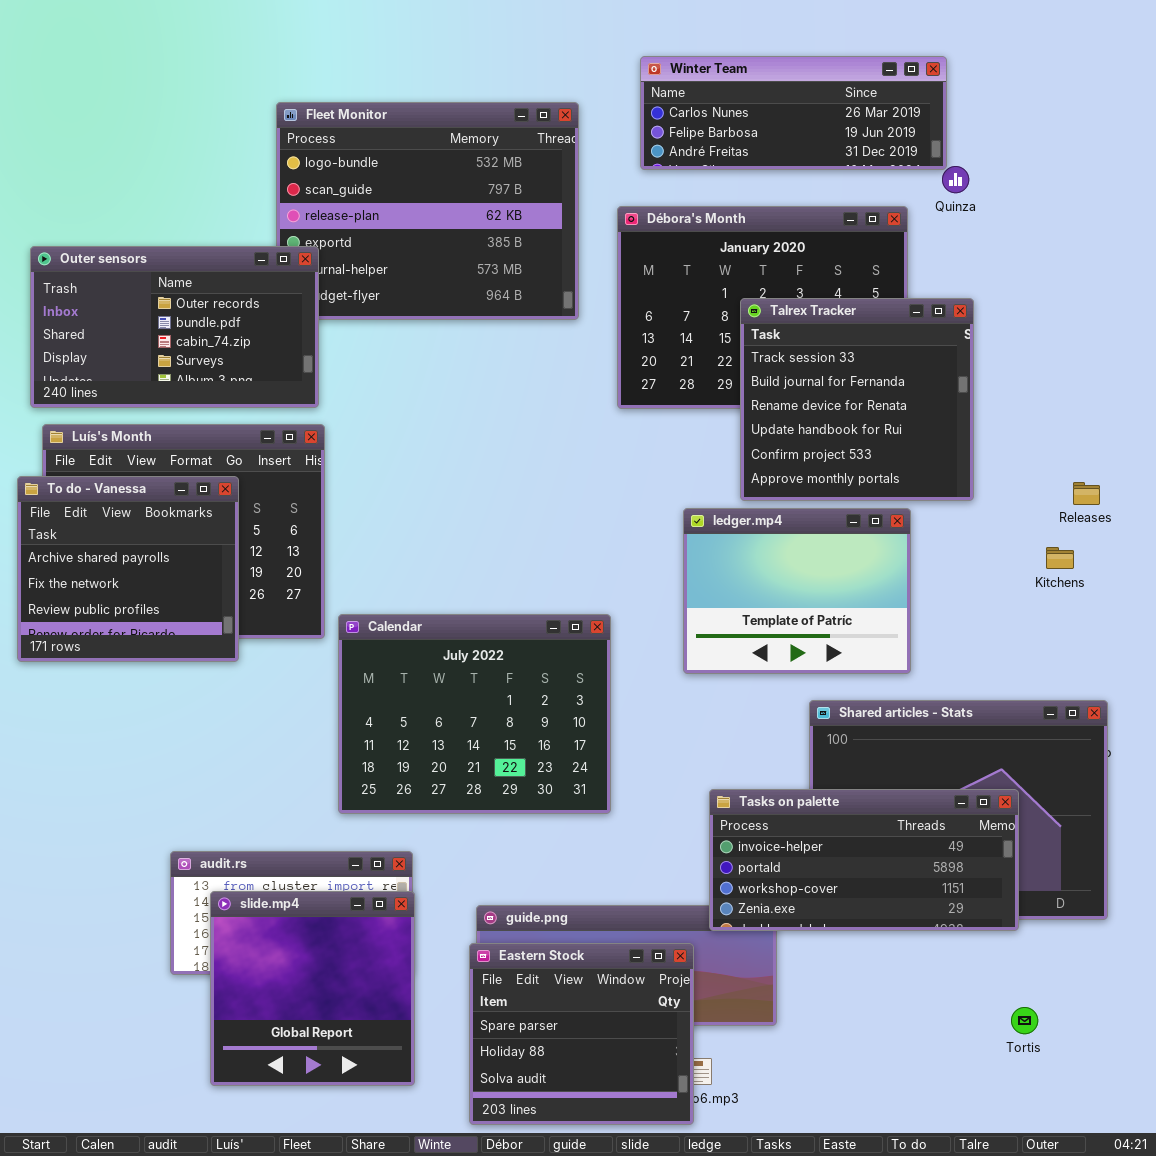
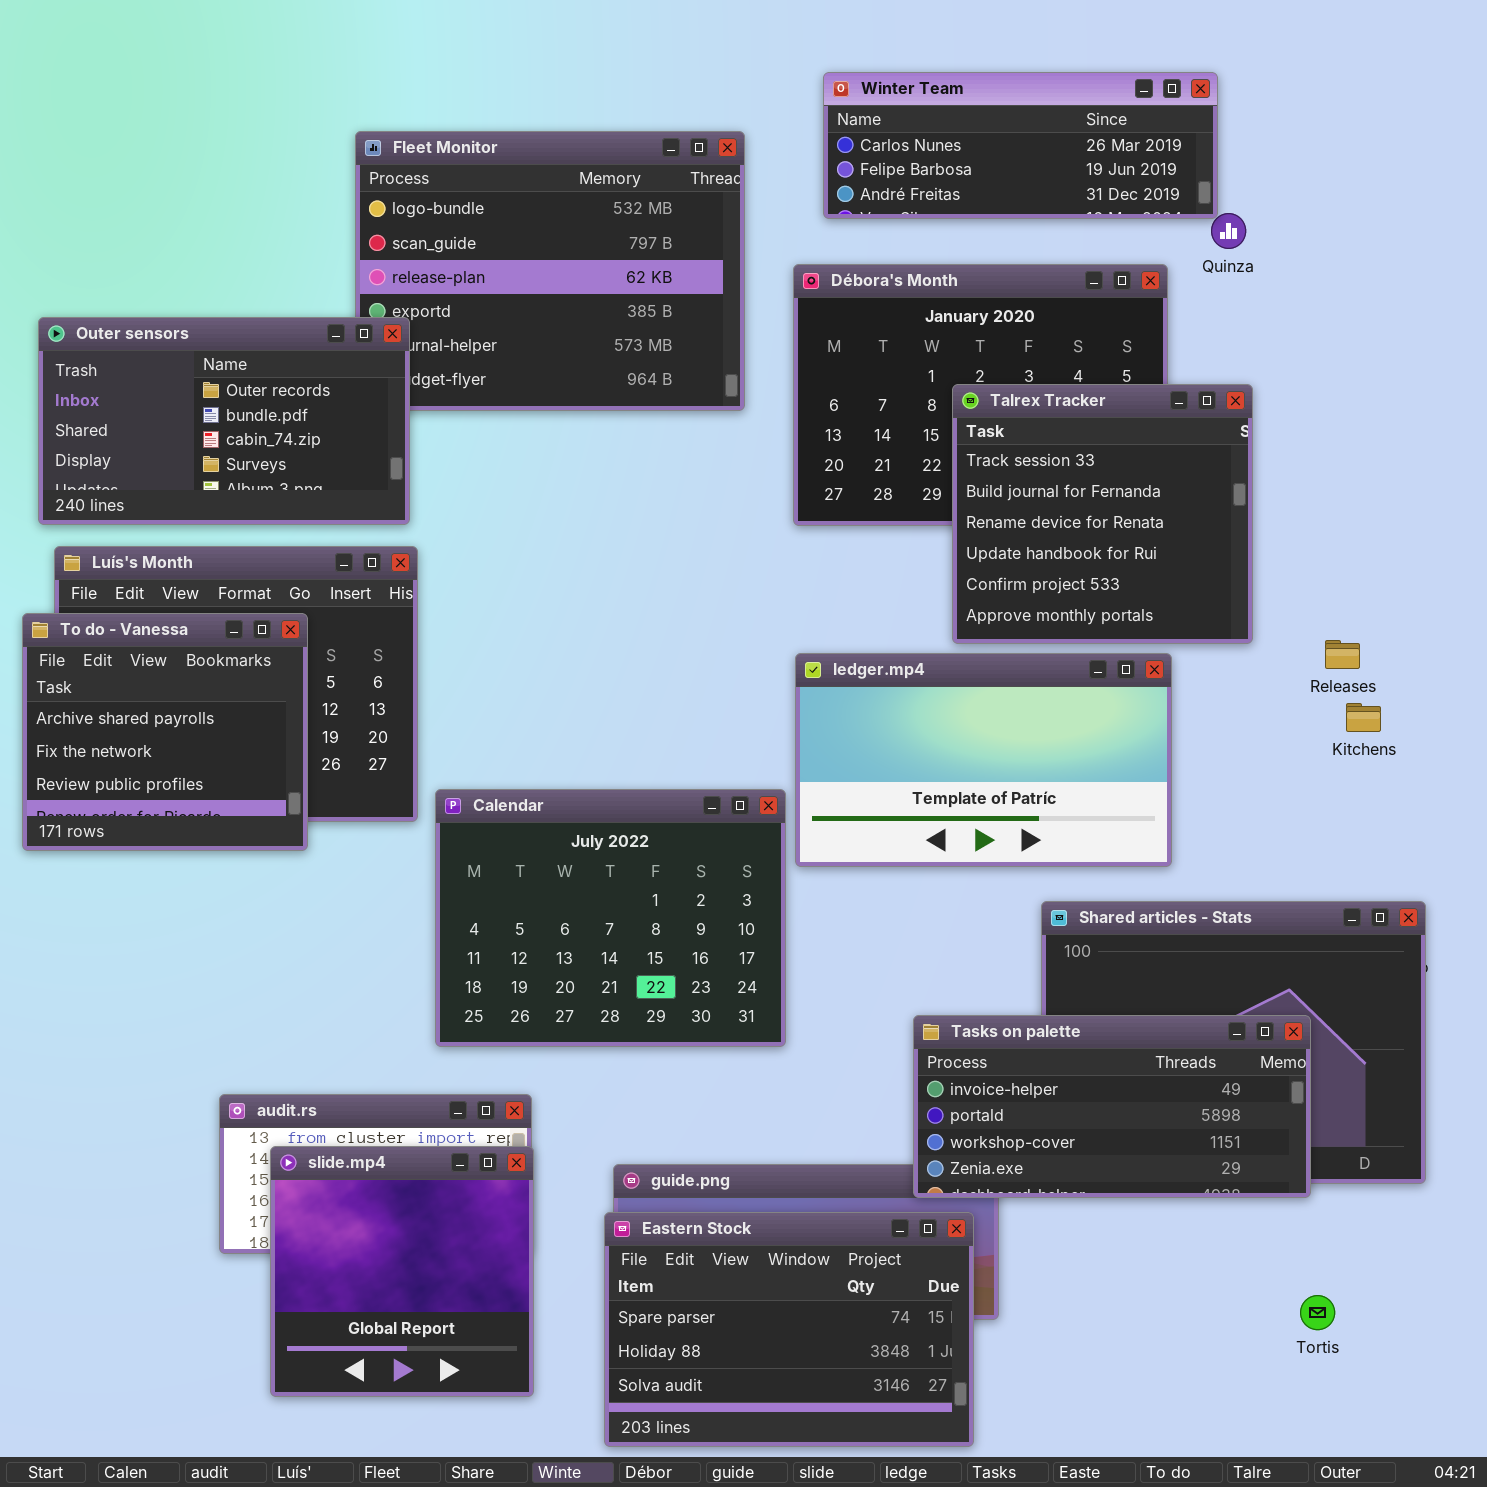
Releases: [1073,482,1100,505] -> [1325,640,1360,669], moved
ledger.mp4: [683,508,911,674] -> [795,653,1172,867], resized
Eastern Stock: [469,943,694,1125] -> [604,1212,974,1447], resized

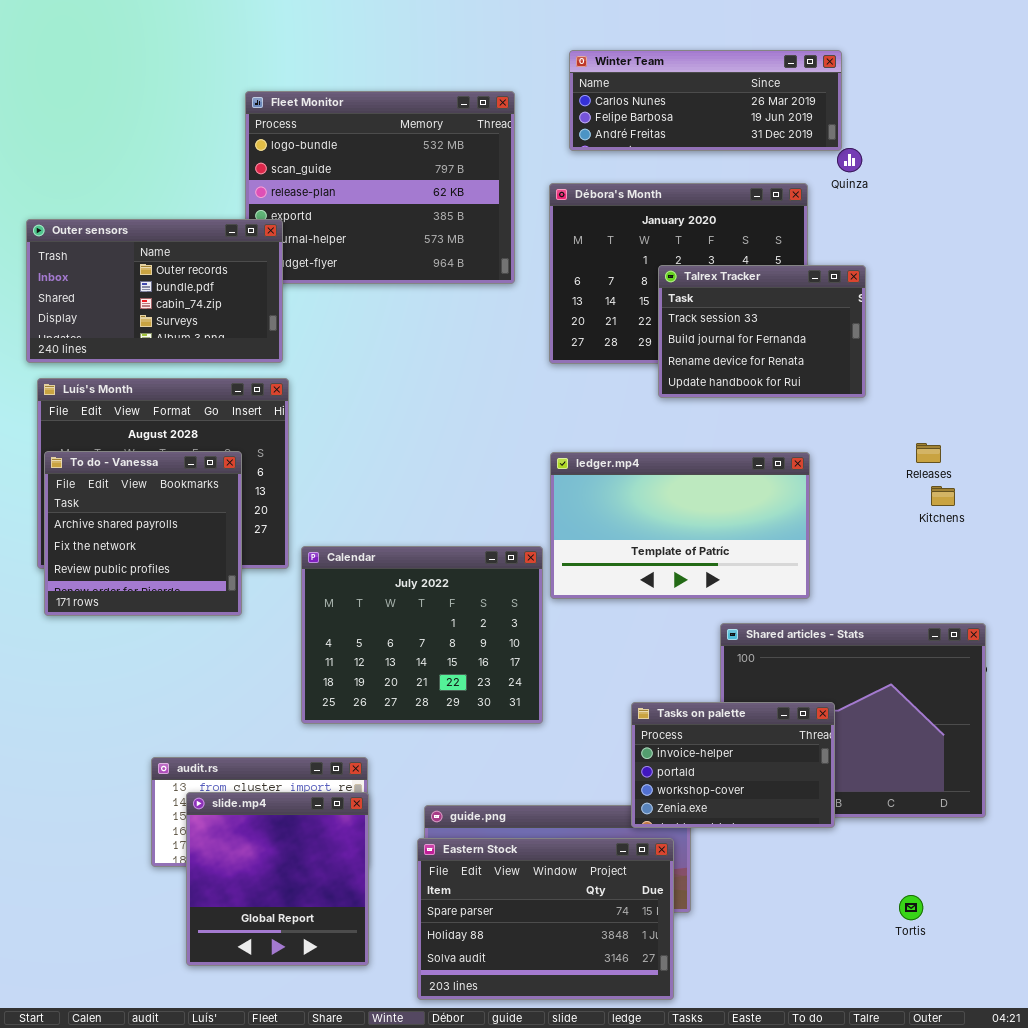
Talrex Tracker: [952,384,1253,644] -> [658,265,866,398], resized
To do - Vanessa: [22,613,308,851] -> [44,451,242,616], moved
Tasks on palette: [913,1015,1311,1198] -> [631,702,835,828], resized

